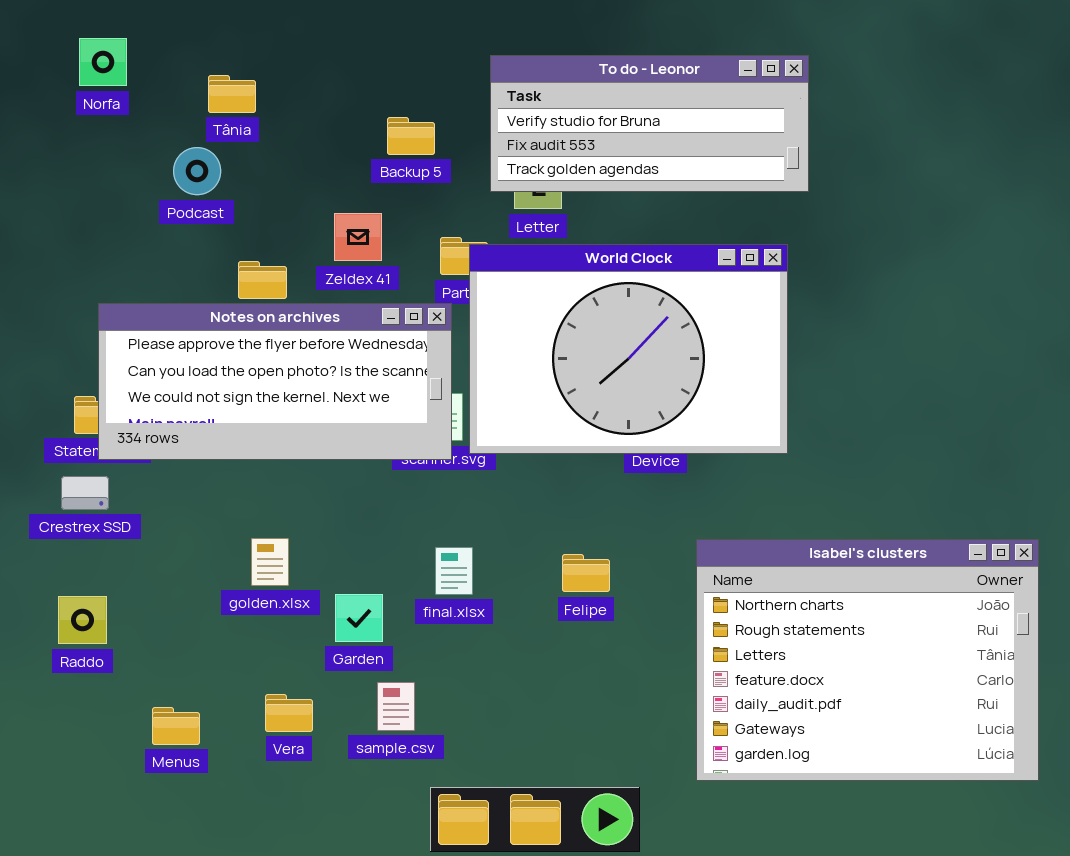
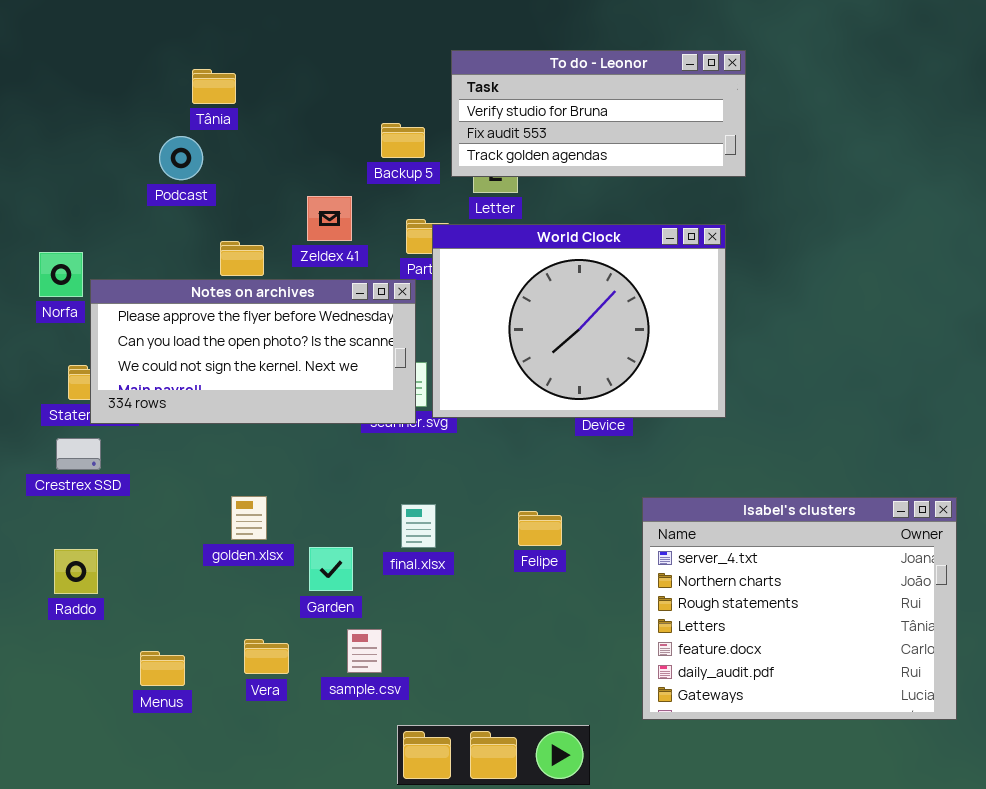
Norfa: [79,38,127,86] -> [39,252,83,297], moved
Backup 5: [387,117,435,155] -> [381,123,425,158], moved
Isabel's clusters: [696,539,1039,781] -> [642,497,957,720], scrolled up 1 row

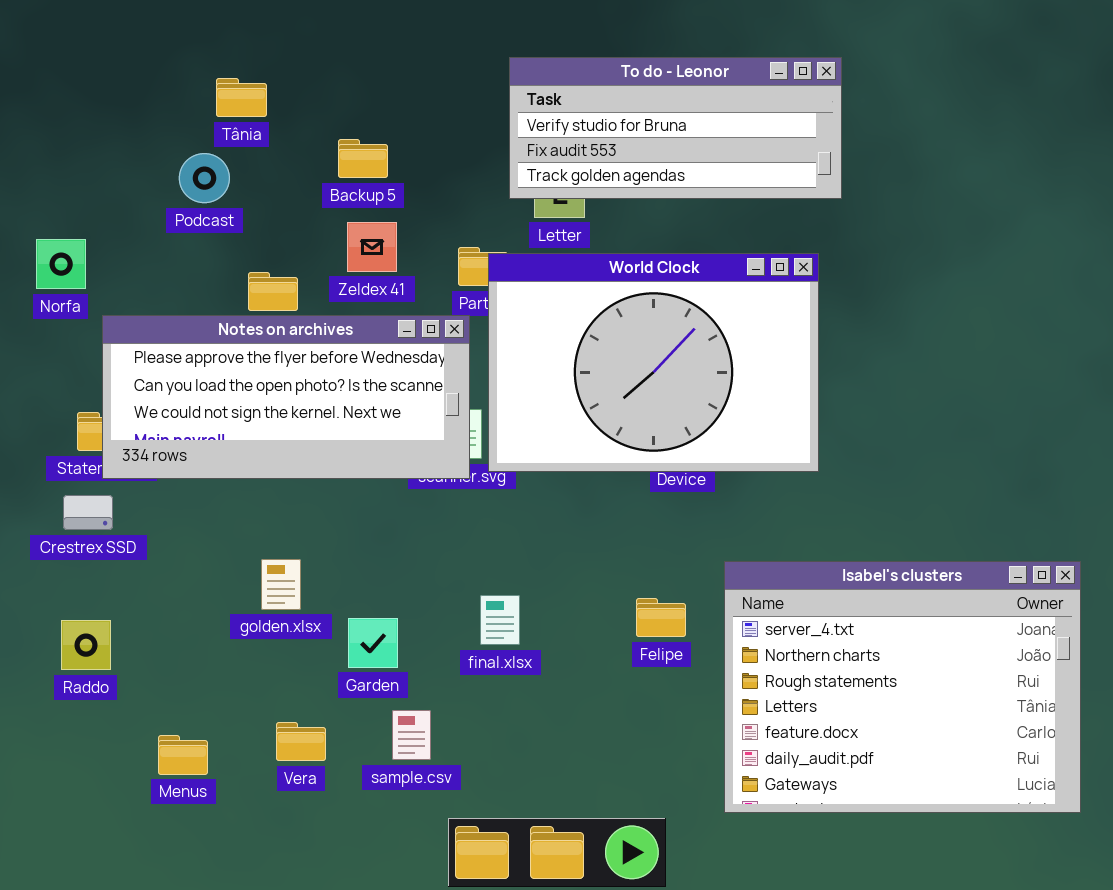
Backup 5: [381,123,425,158] -> [338,139,388,178], moved
Norfa: [39,252,83,297] -> [36,239,86,289], moved
final.xlsx: [401,504,436,548] -> [480,595,520,645], moved
Felipe: [518,511,562,546] -> [636,598,686,637], moved

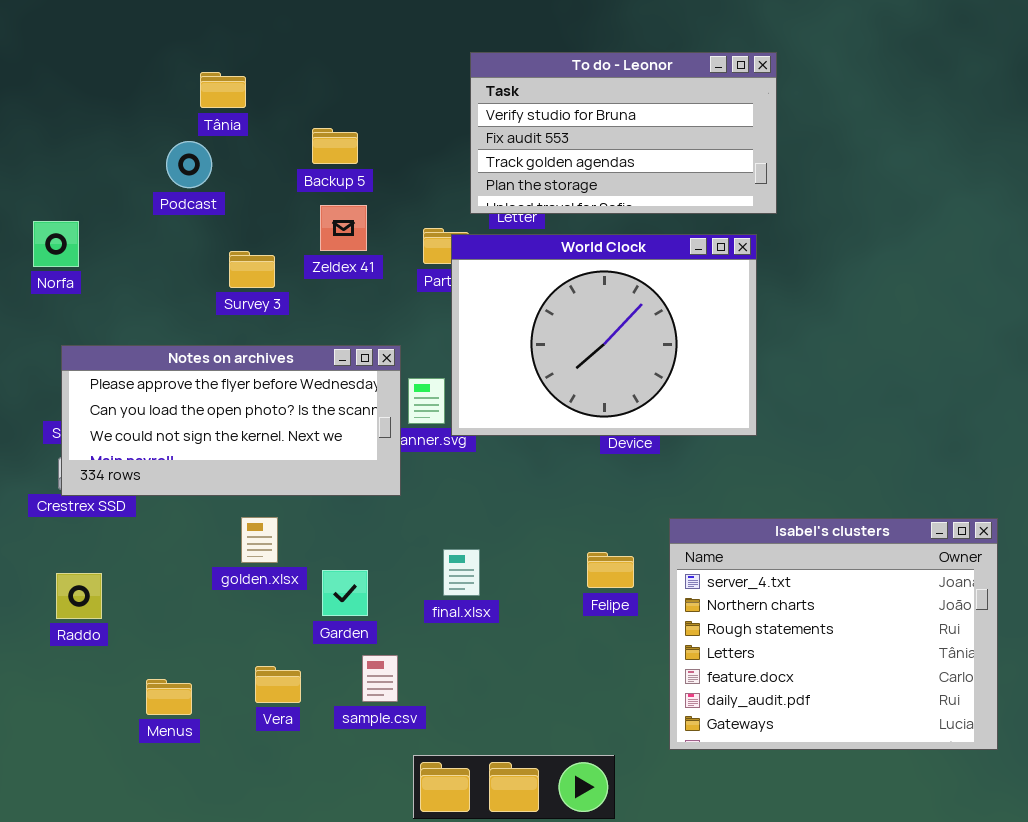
To do - Leonor: [509,57,842,199] -> [470,52,777,214], resized
Notes on archives: [102,315,470,479] -> [61,345,401,496], moved

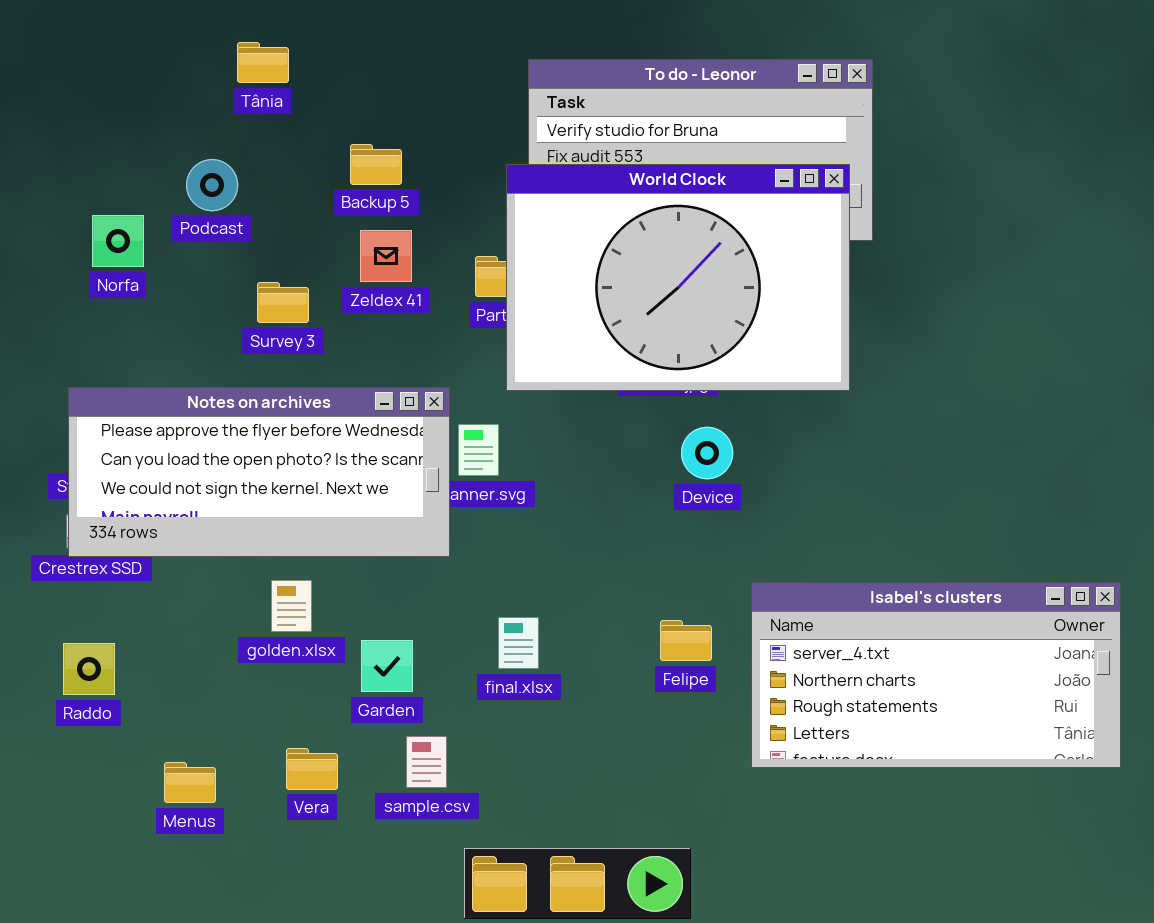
Tânia: [200,72,246,108] -> [237,42,289,83], moved
Norfa: [33,221,79,267] -> [92,215,144,267], moved
World Clock: [451,234,757,436] -> [506,164,850,391], moved
Isabel's clusters: [669,518,998,750] -> [751,582,1121,768], resized

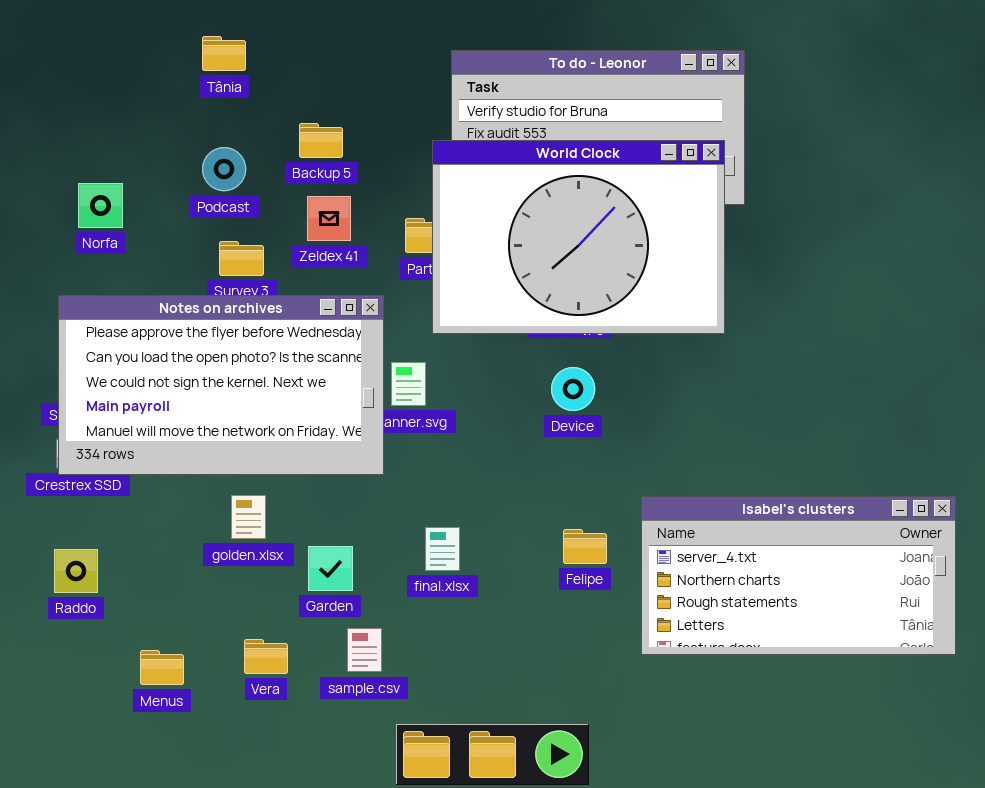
Podcast: [186,159,238,211] -> [202,147,246,191], moved
Notes on archives: [68,387,450,557] -> [58,295,384,475], resized
Device: [681,427,733,479] -> [551,367,595,411], moved

